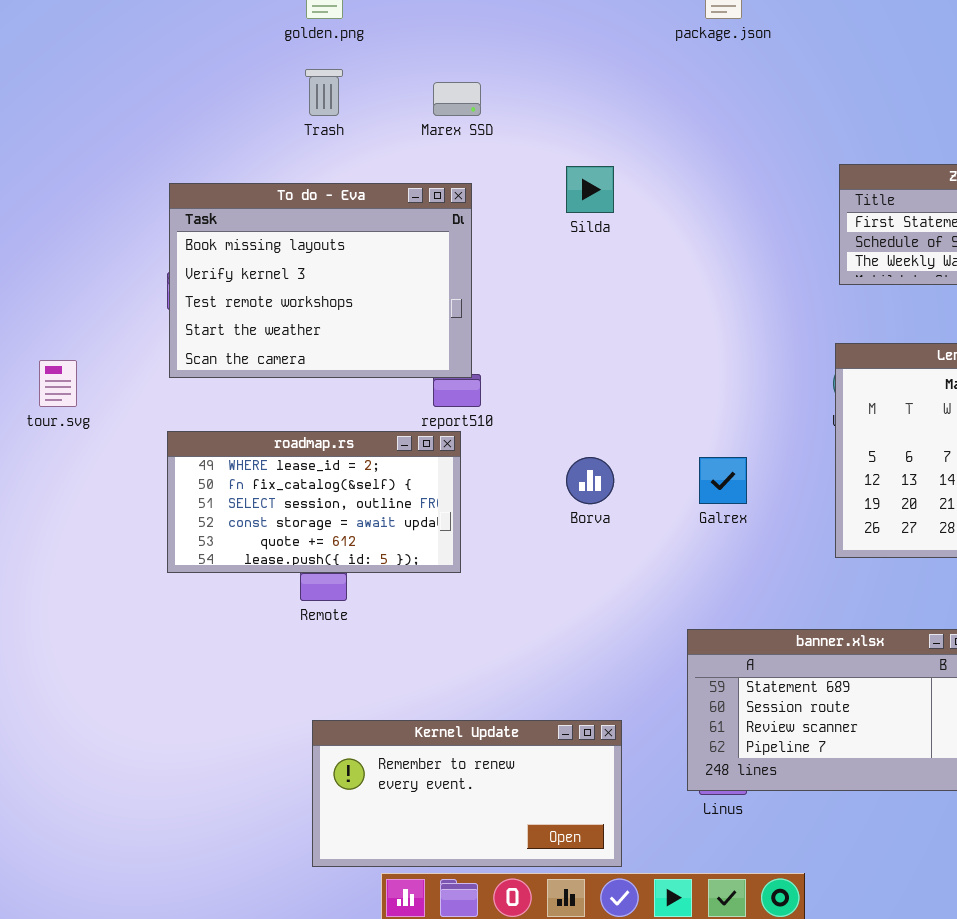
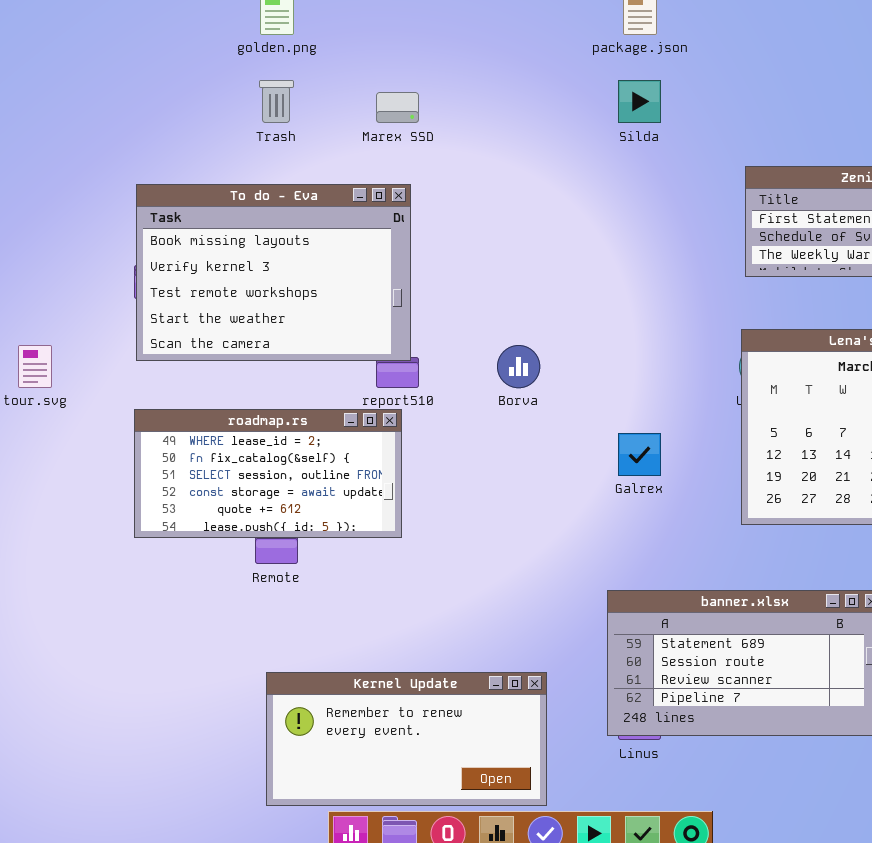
Silda: [566,166,614,213] -> [618,80,661,123], moved
Borva: [566,457,614,504] -> [497,345,540,388], moved

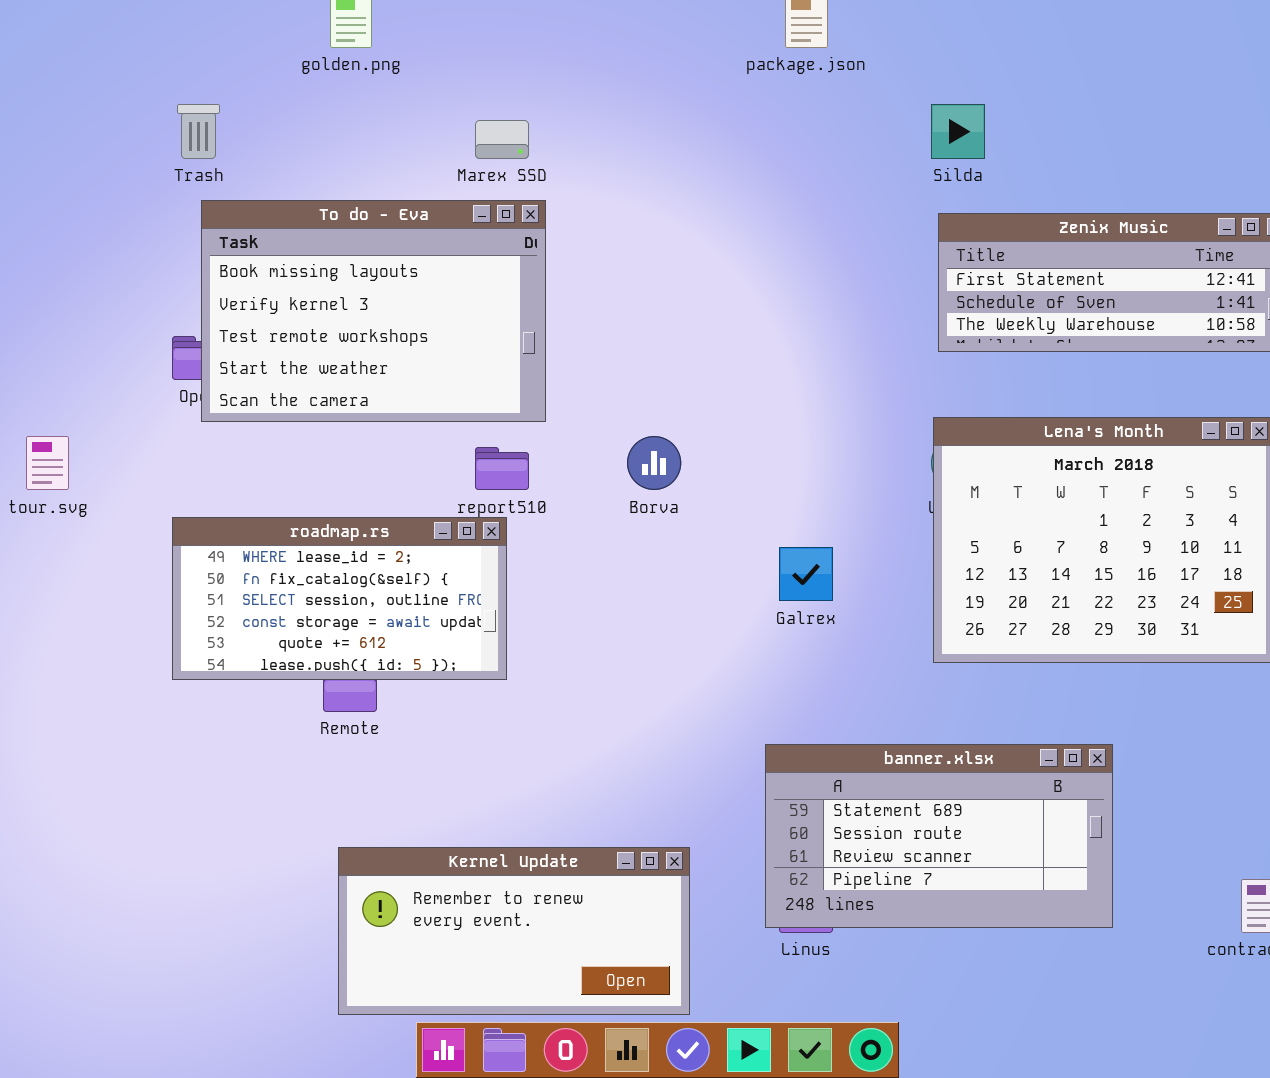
Trash: [259,80,294,123] -> [177,104,220,159], moved
Silda: [618,80,661,123] -> [931,104,985,159], moved
To do - Eva: [136,184,411,361] -> [201,200,546,422], moved

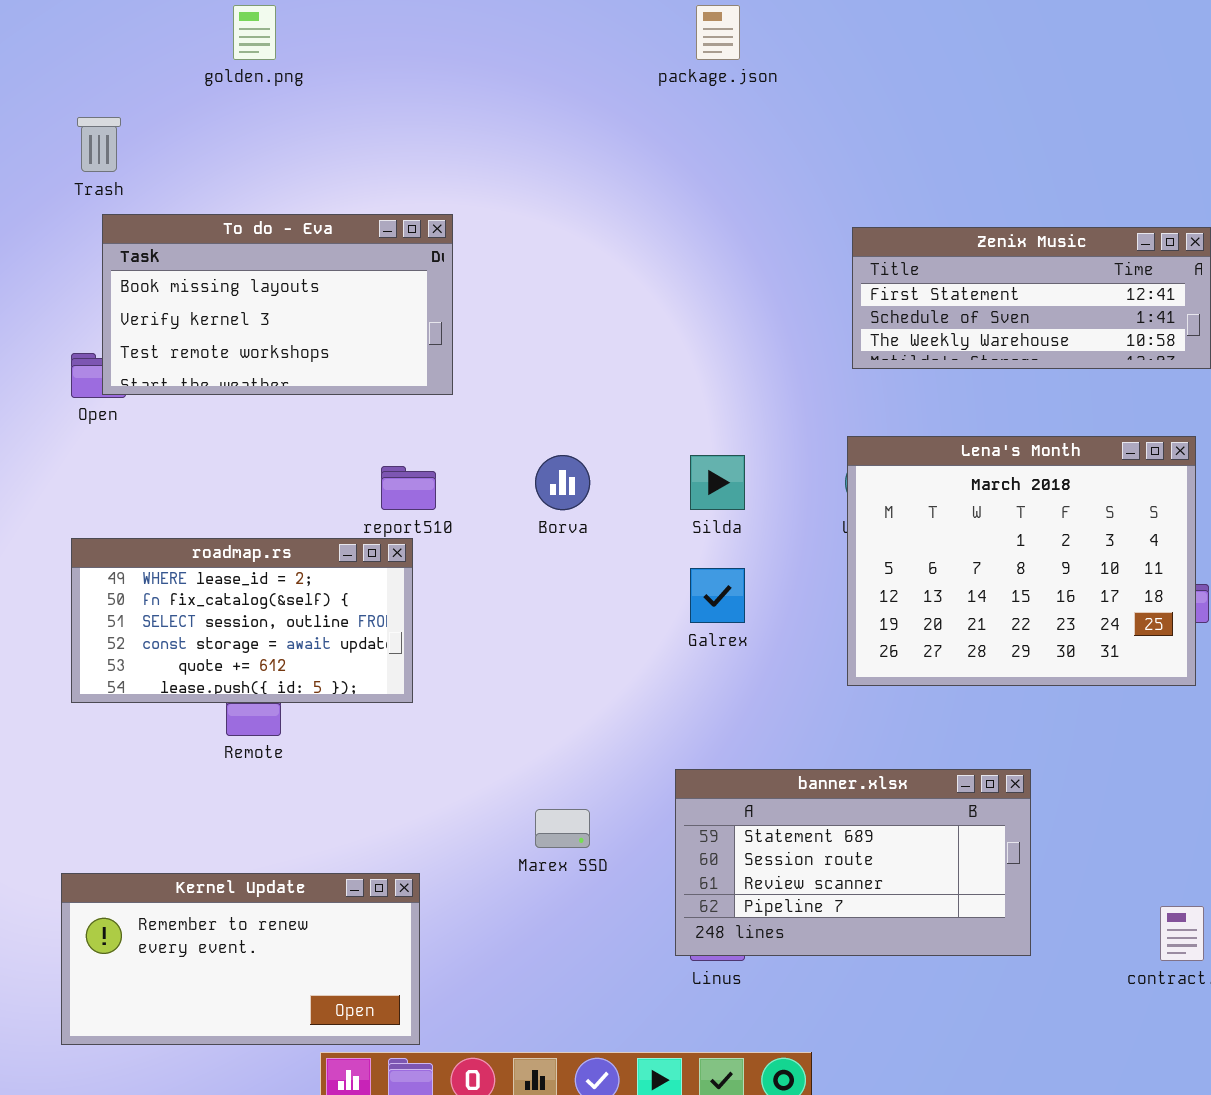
Silda: [931,104,985,159] -> [690,455,745,510], moved
Marex SSD: [475,120,529,159] -> [535,809,590,848], moved
To do - Eva: [201,200,546,422] -> [102,214,453,395], resized
Kernel Update: [338,847,690,1015] -> [61,873,420,1045], moved

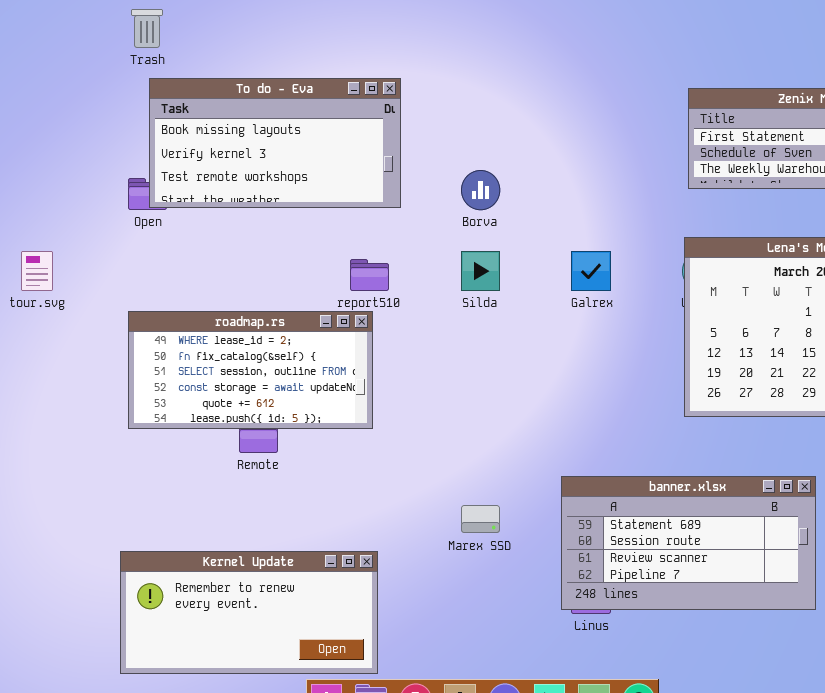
Borva: [535,455,590,510] -> [461,170,500,210], moved
Silda: [690,455,745,510] -> [461,251,500,291], moved
Galrex: [690,568,745,623] -> [571,251,611,291], moved

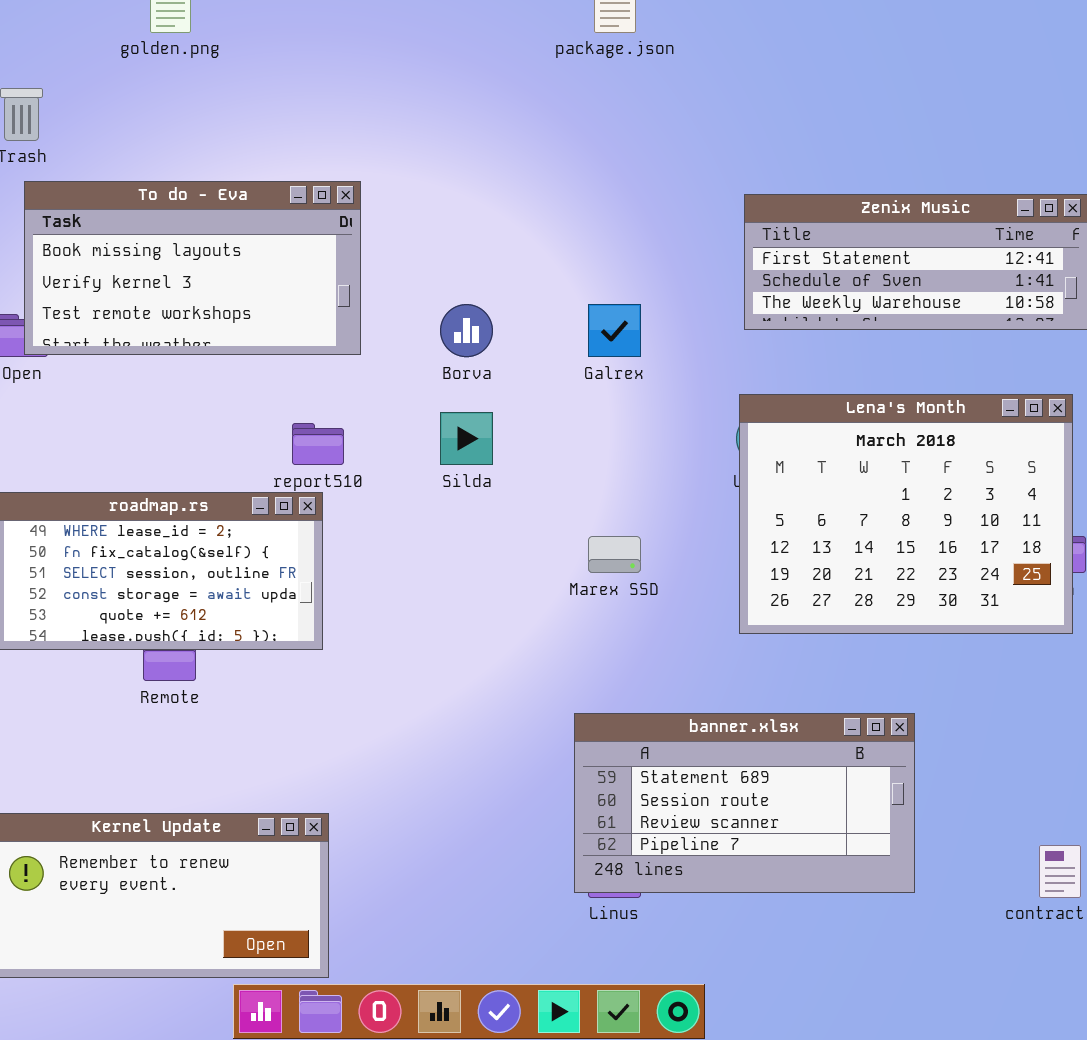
Galrex: [571,251,611,291] -> [588,304,641,357], moved
Marex SSD: [461,505,500,533] -> [588,536,641,573], moved

